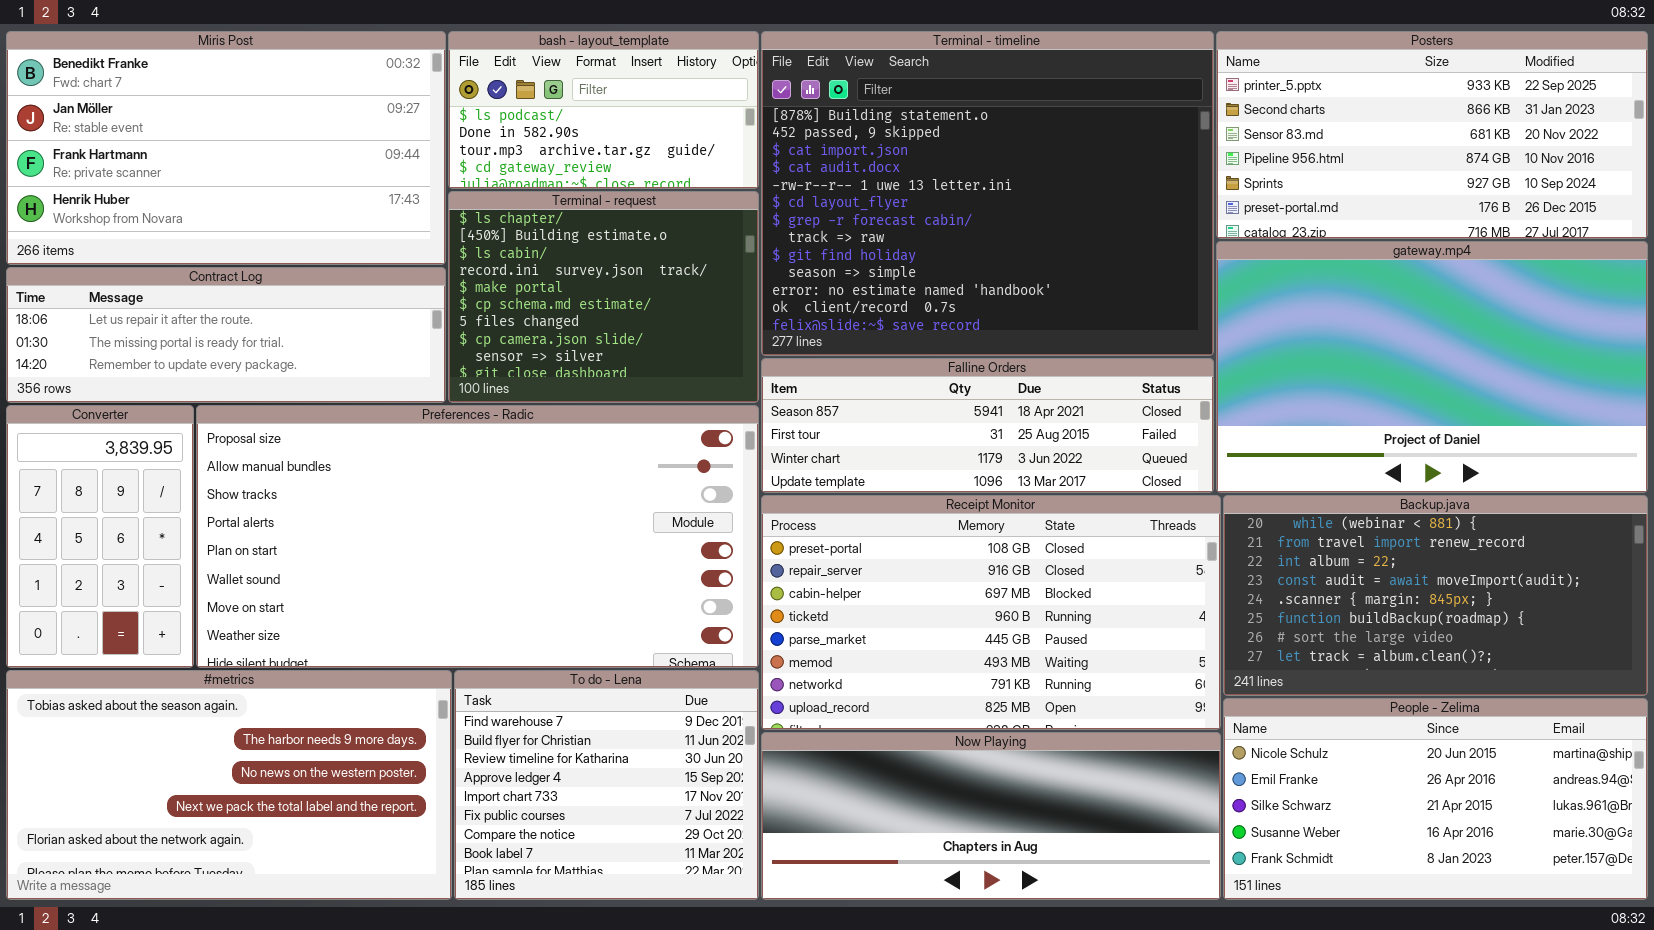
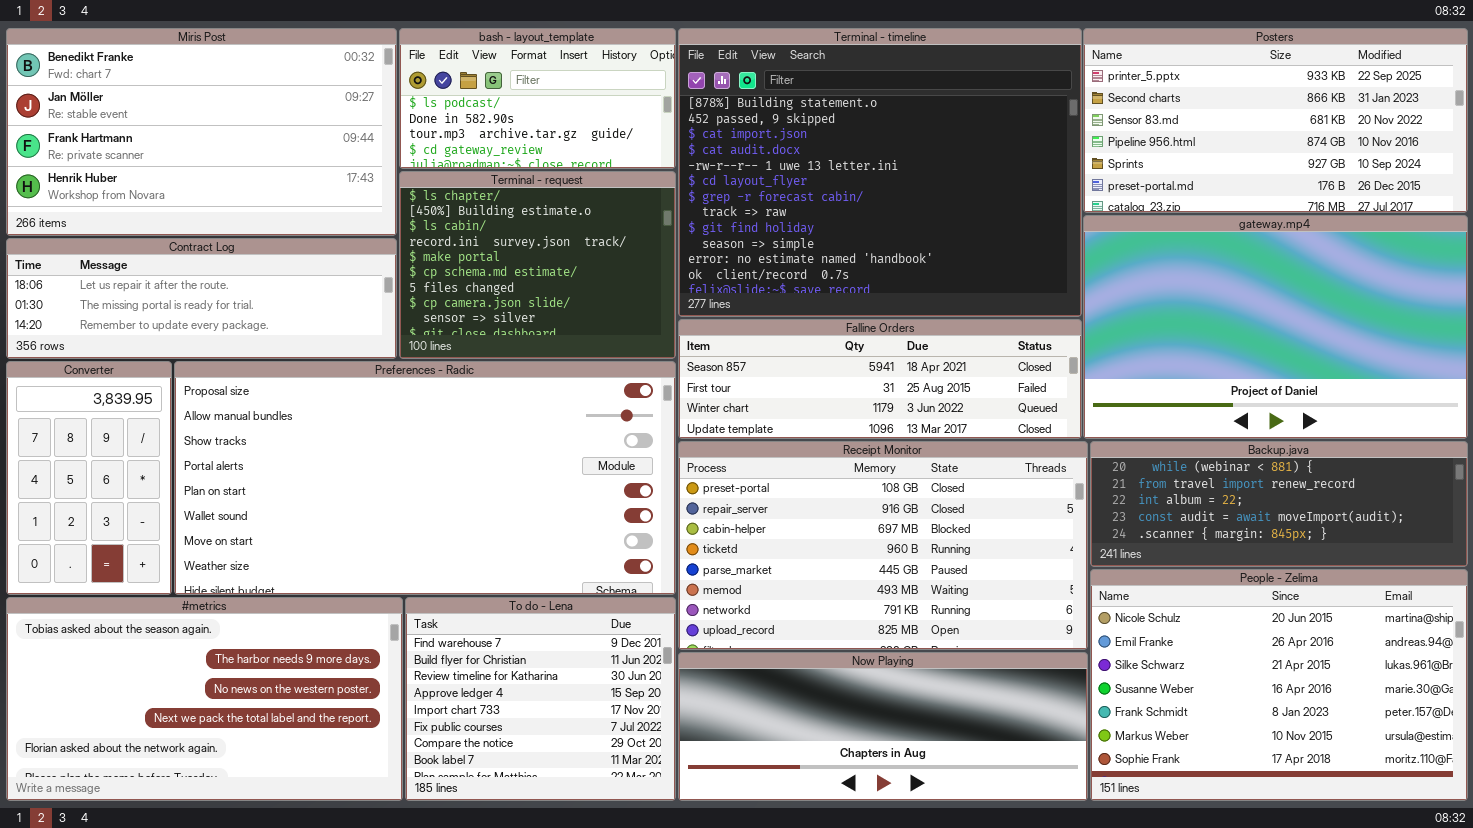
Backup.java: [1223,495,1648,696] -> [1090,441,1468,567], resized
People - Zelima: [1223,698,1648,900] -> [1090,569,1468,801], resized

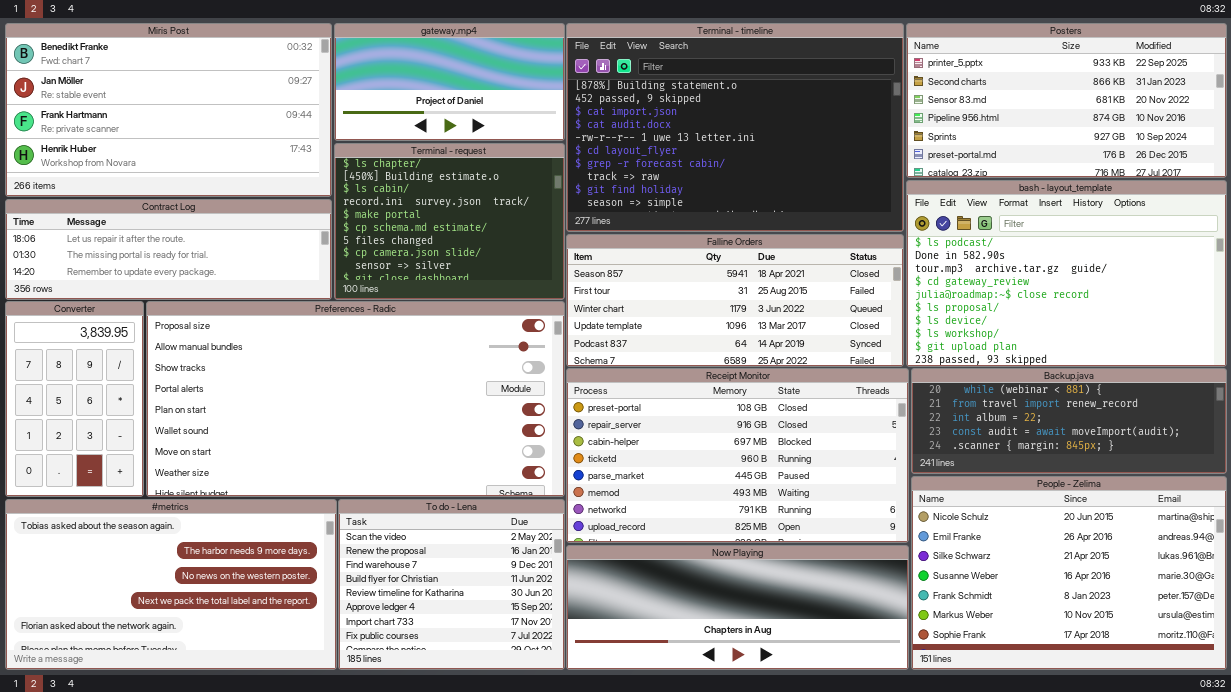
bash - layout_template: [399,28,676,169] -> [906,180,1227,367], moved, resized
Terminal - timeline: [678,28,1082,317] -> [566,23,904,232], resized
gateway.mp4: [1083,215,1468,439] -> [334,23,565,141], moved, resized
Falline Orders: [678,319,1082,439] -> [566,234,904,367], resized
To do - Lena: [405,597,676,801] -> [338,499,565,670], scrolled up 2 rows

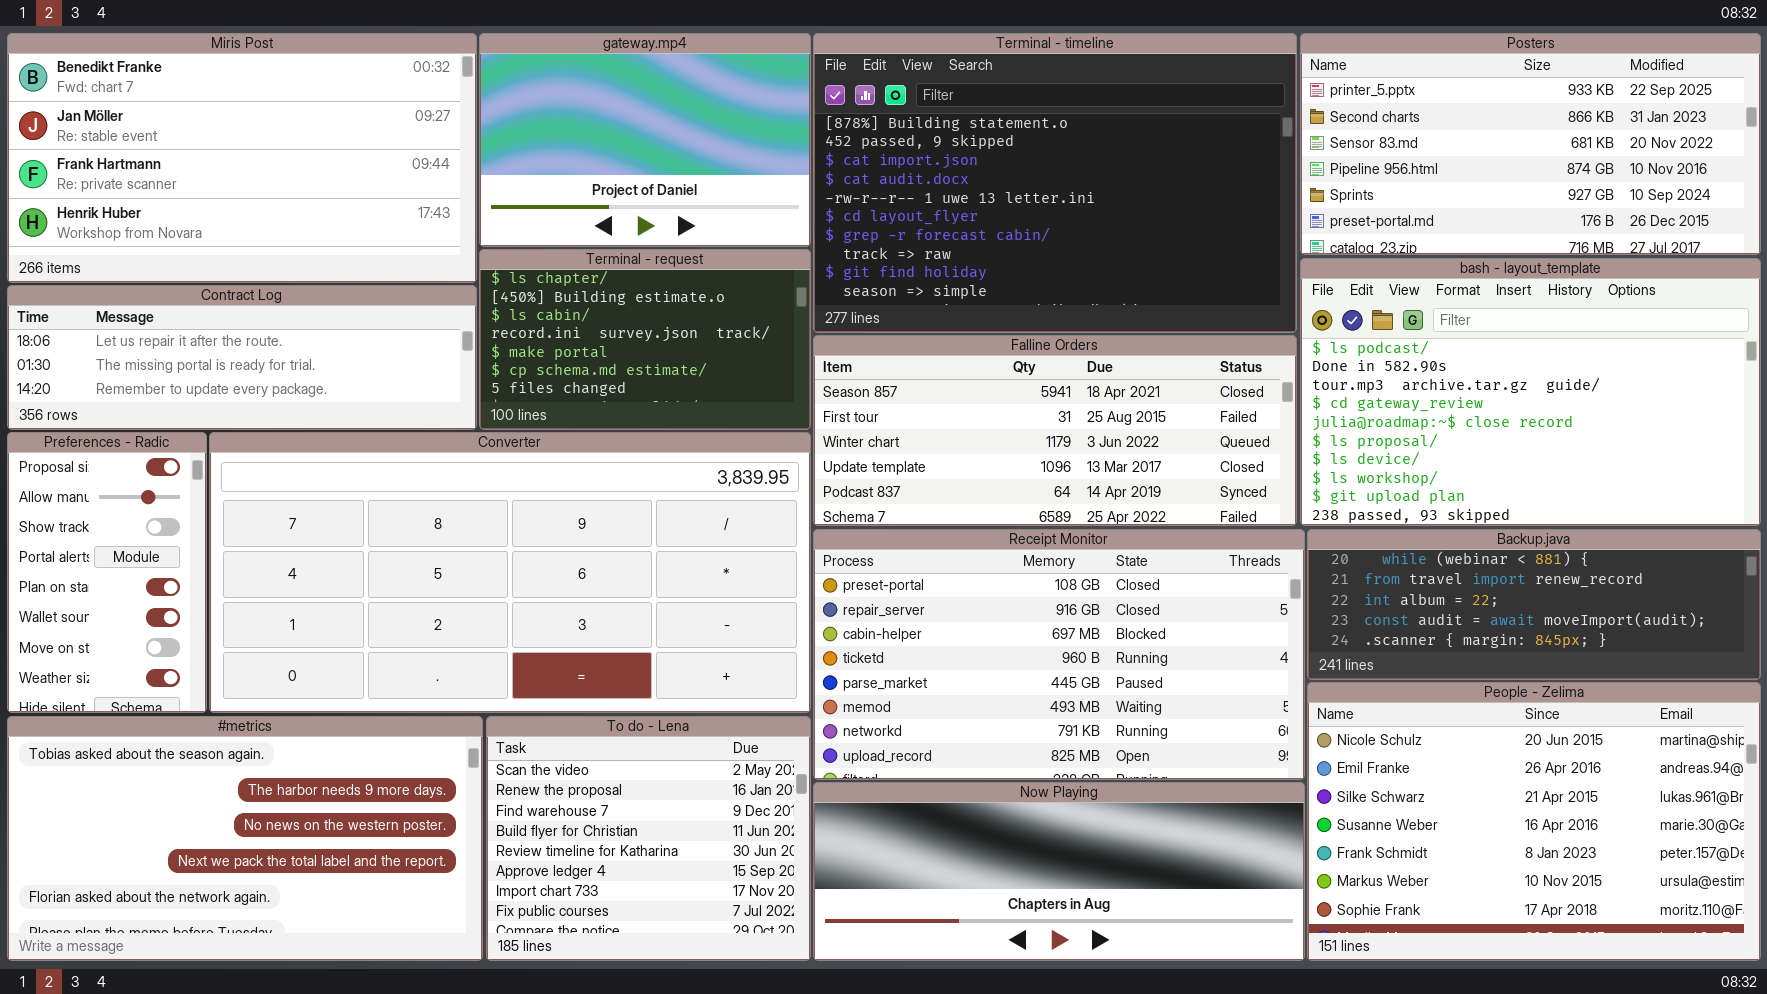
gateway.mp4: [334,23,565,141] -> [479,33,811,247], resized
Terminal - request: [334,143,565,300] -> [479,249,811,430], resized
Converter: [5,301,144,497] -> [209,432,811,713], moved, resized
Preferences - Radic: [146,301,565,497] -> [7,432,207,713], moved, resized

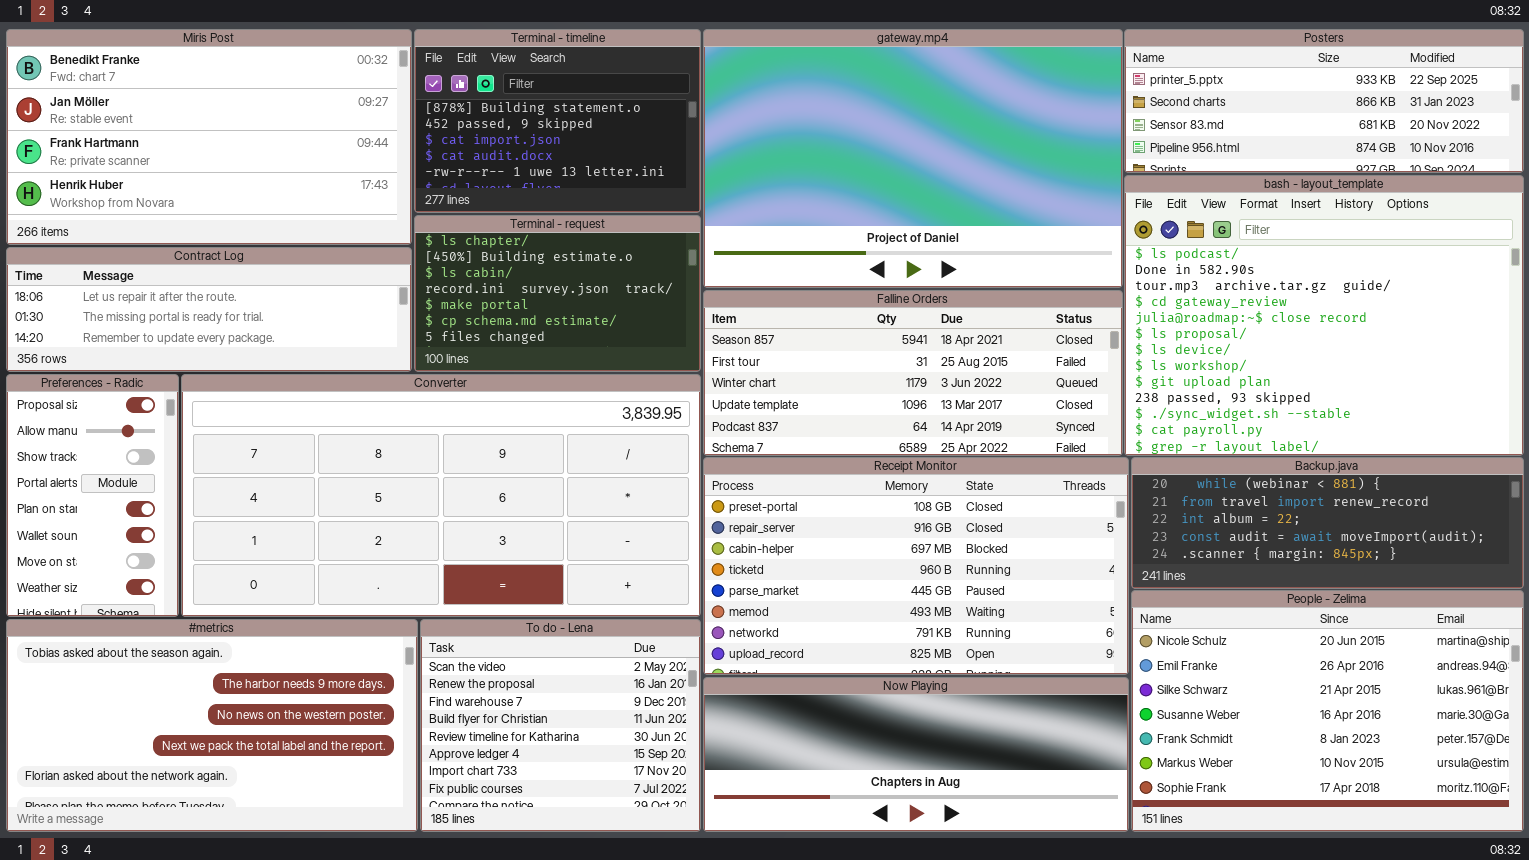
gateway.mp4: [479,33,811,247] -> [703,29,1123,288], moved, resized
Terminal - timeline: [813,33,1297,333] -> [414,29,701,213], moved, resized
Posters: [1300,33,1761,255] -> [1124,29,1524,173], resized
bash - layout_template: [1300,258,1761,526] -> [1124,175,1524,456], resized

